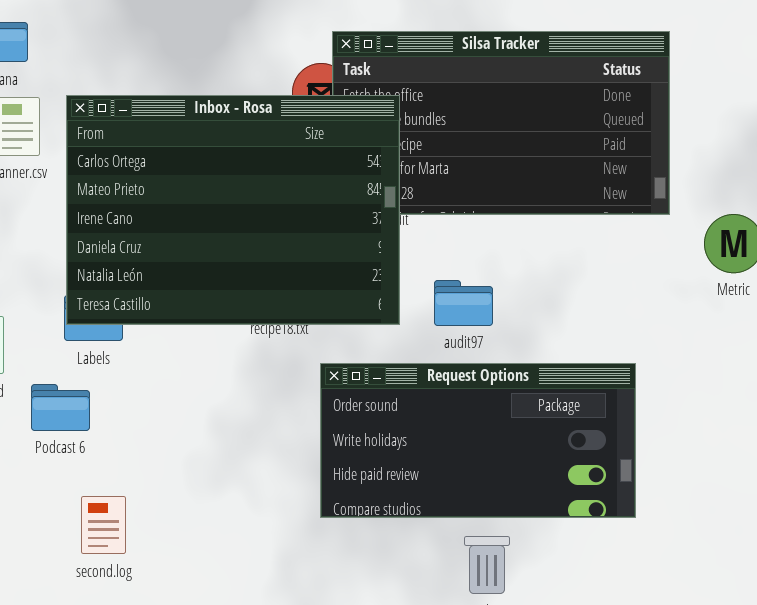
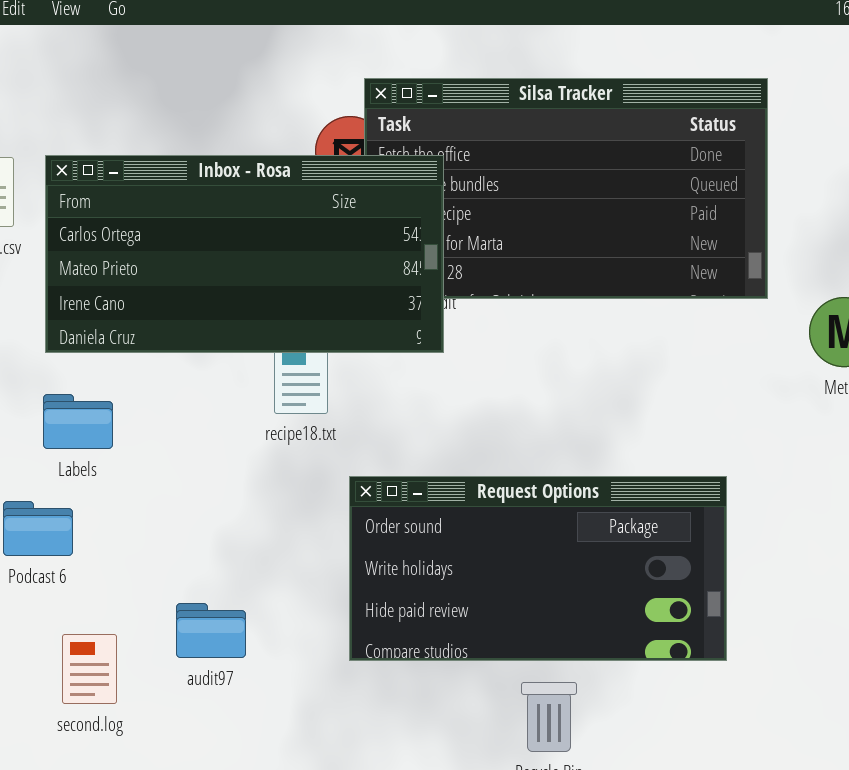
Inbox - Rosa: [66,95,400,325] -> [45,155,444,353], resized
audit97: [434,280,493,326] -> [176,603,246,658], moved

